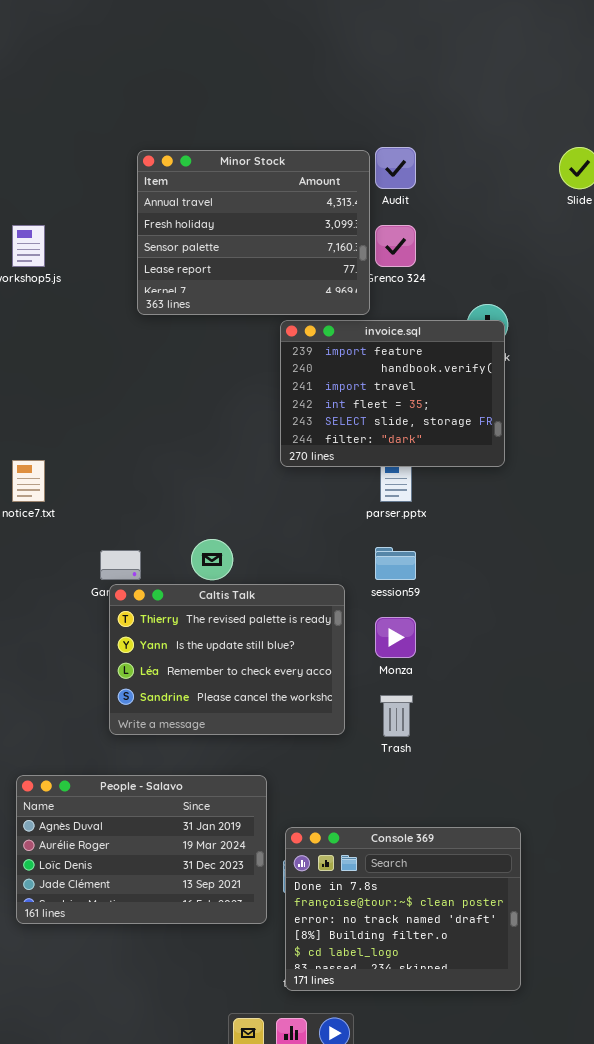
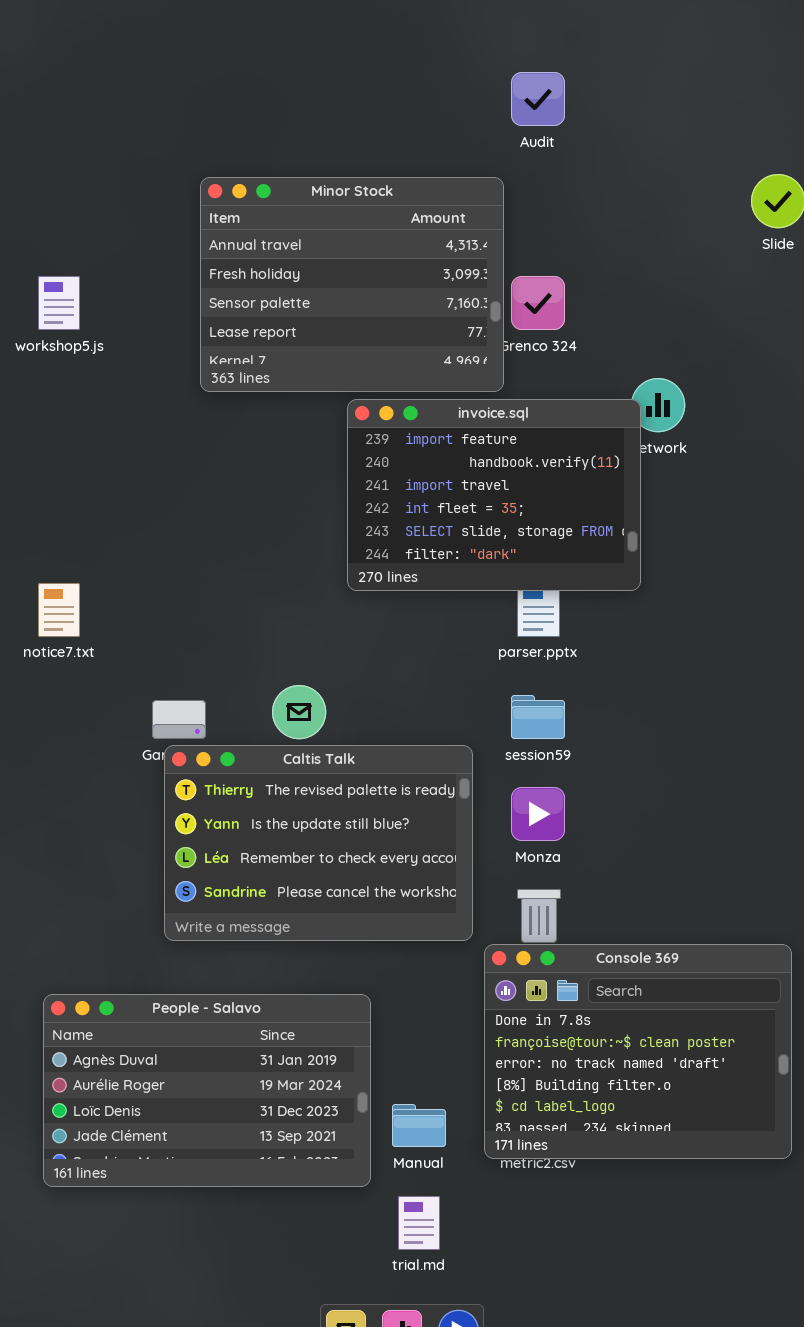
Audit: [375,147,416,189] -> [511,72,565,126], moved
invoice.sql: [280,320,505,467] -> [347,399,641,591], moved
Console 369: [285,827,521,991] -> [484,944,792,1159], moved

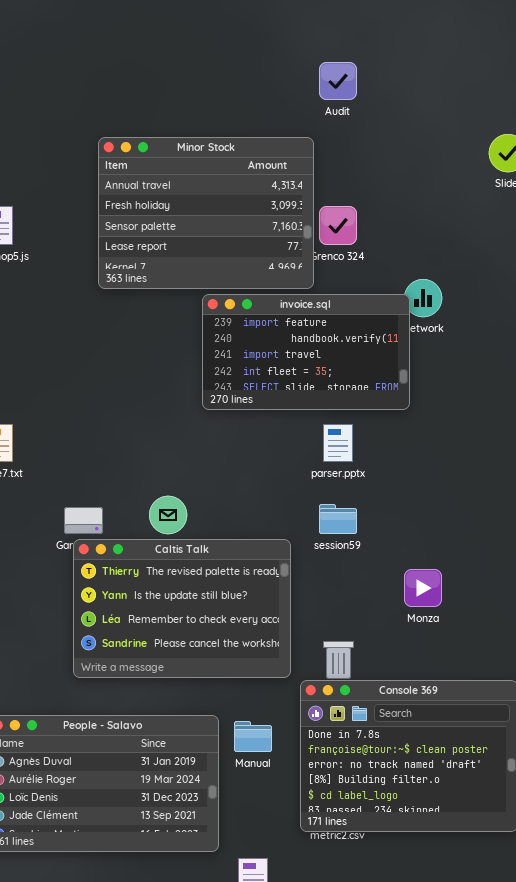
invoice.sql: [347,399,641,591] -> [202,294,410,410], resized
Monza: [511,787,565,841] -> [404,569,442,607], moved
Manual: [392,1104,446,1147] -> [234,721,272,752], moved

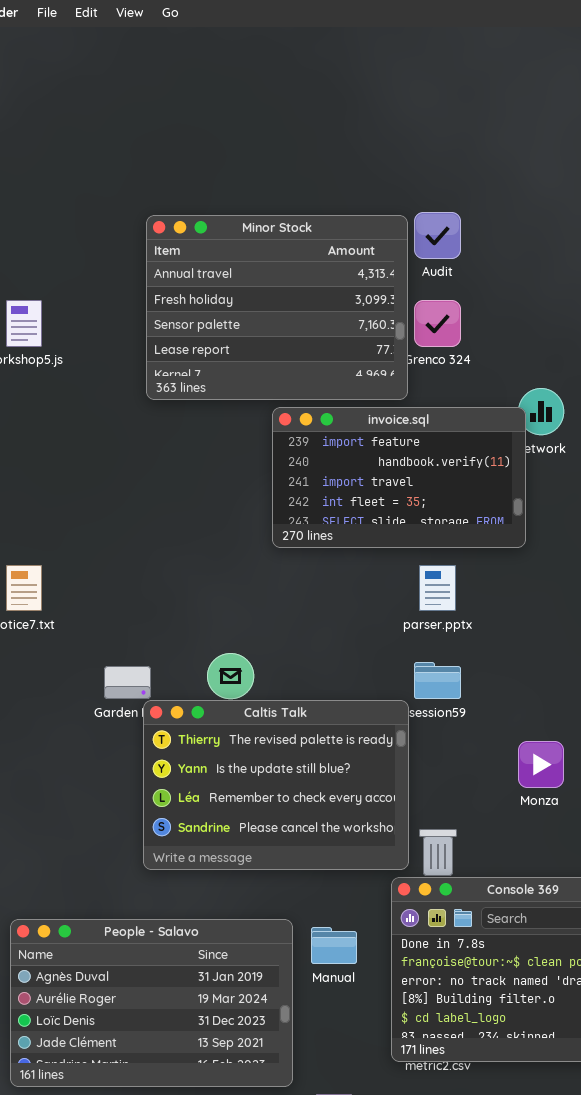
Audit: [319,62,357,100] -> [414,212,461,259], moved
Caltis Talk: [73,539,291,678] -> [143,700,409,870], moved

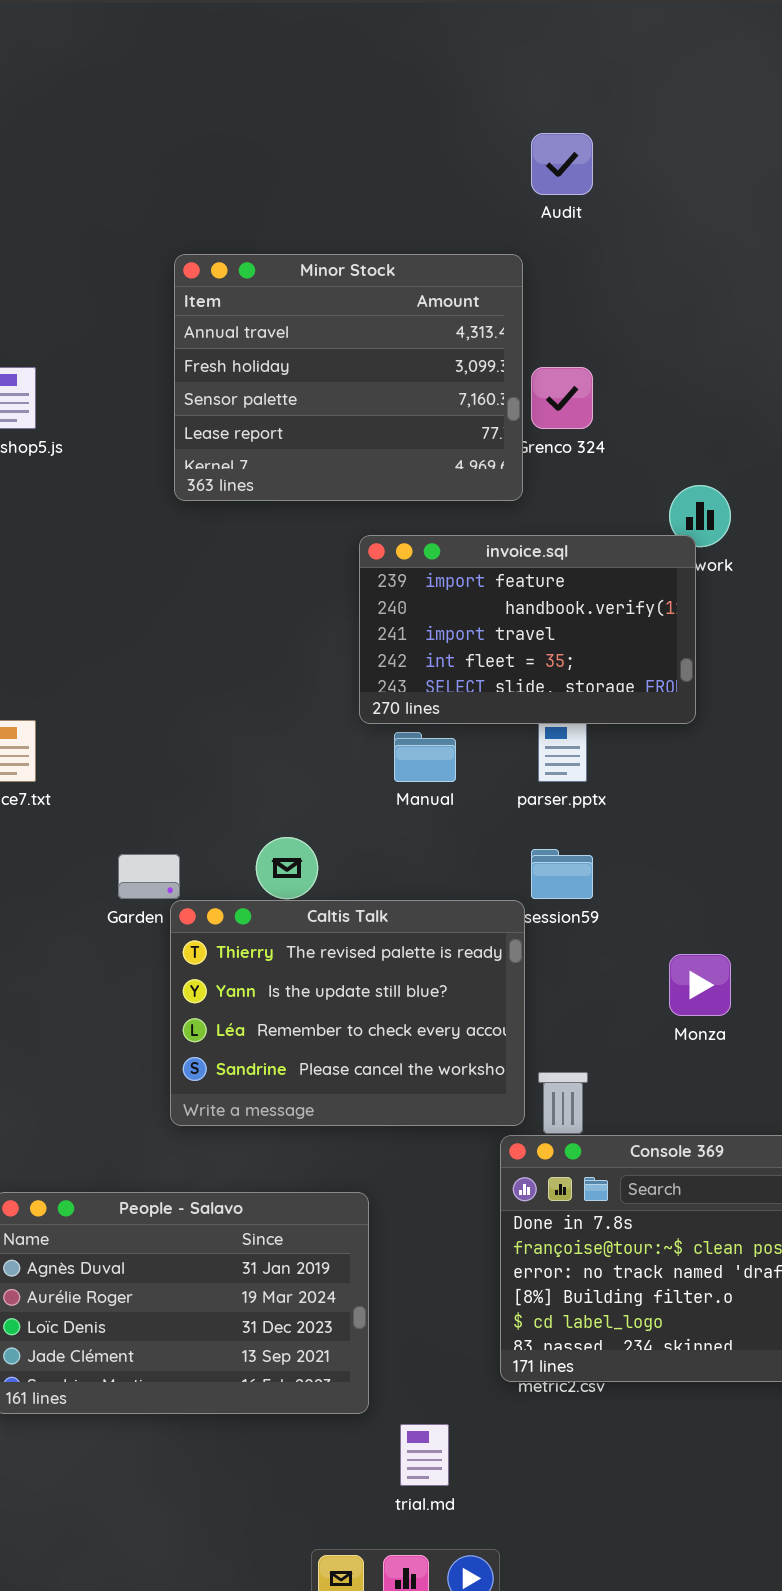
Audit: [414,212,461,259] -> [531,133,593,195], moved
invoice.sql: [272,407,526,548] -> [359,535,696,724], moved
Manual: [311,927,357,964] -> [394,732,456,782], moved

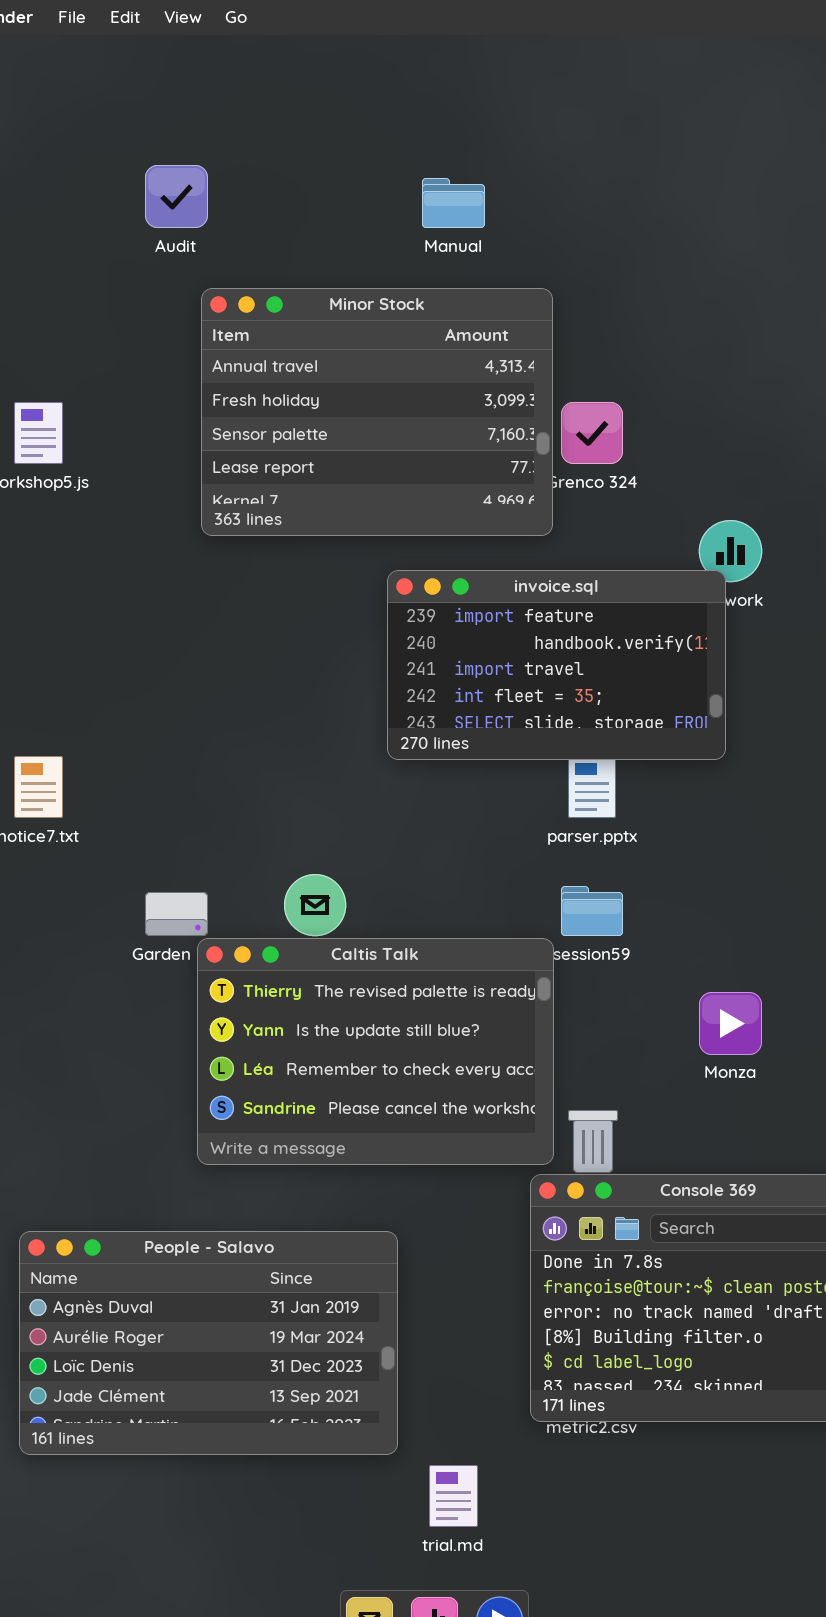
Audit: [531,133,593,195] -> [145,165,208,228], moved
Manual: [394,732,456,782] -> [422,178,485,228], moved

